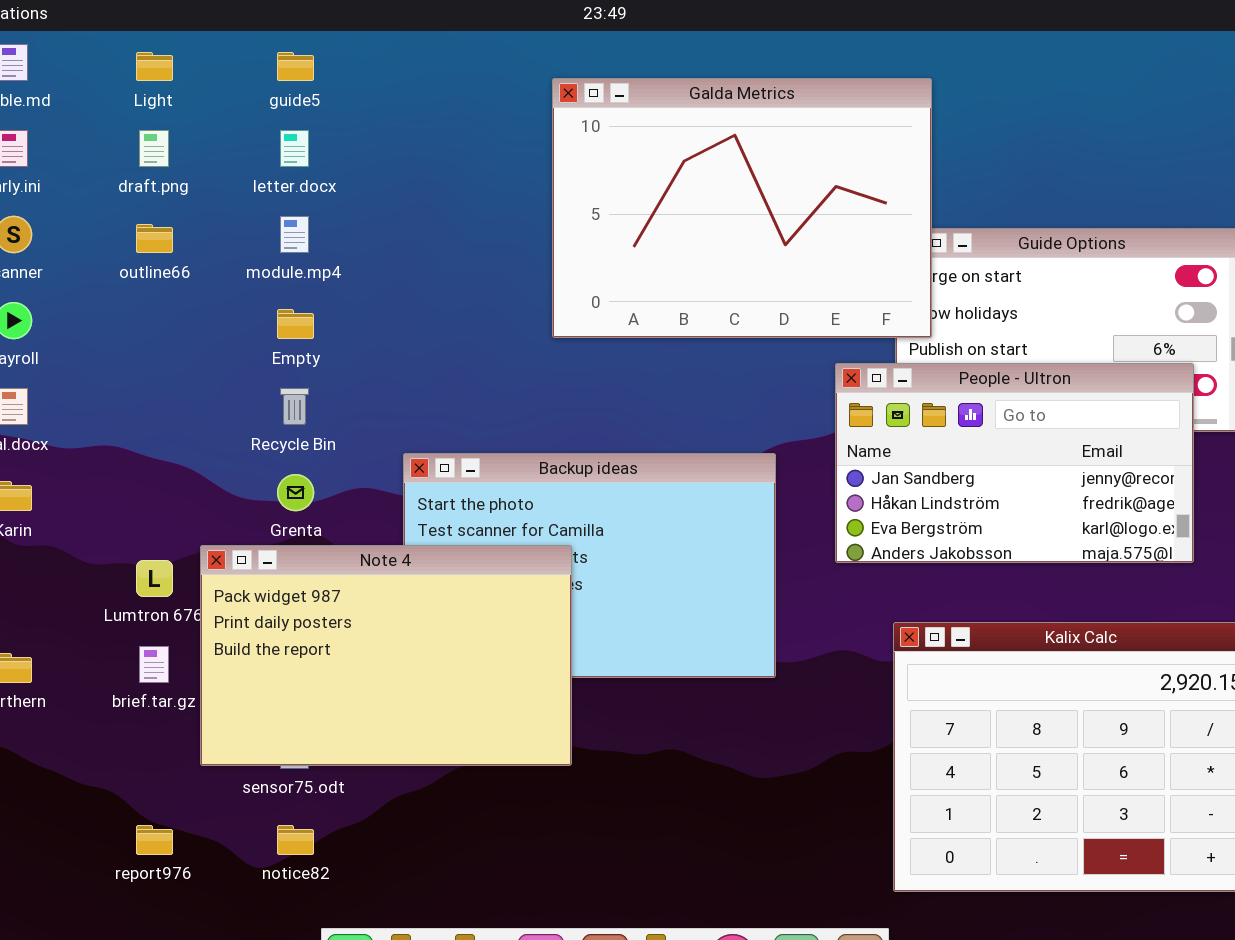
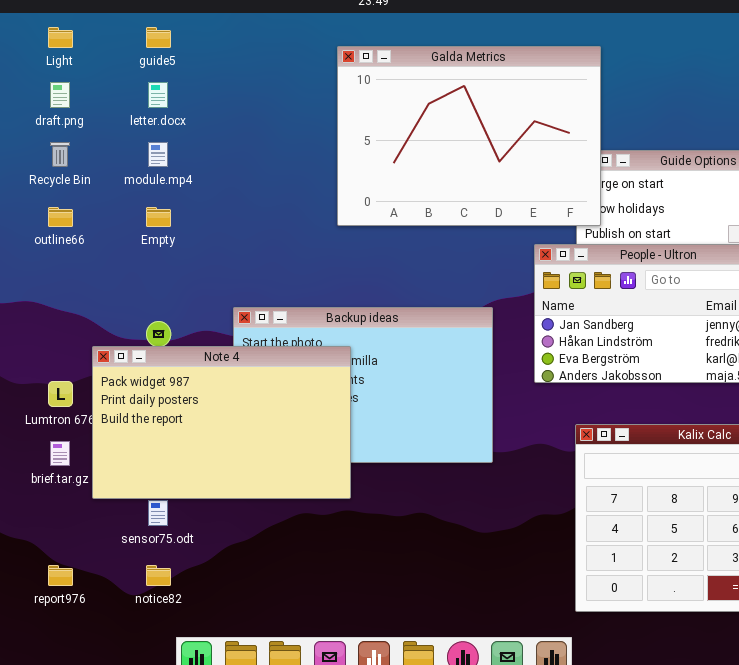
outline66: [136,224,173,253] -> [48,207,73,227], moved
Recycle Bin: [280,388,309,425] -> [50,142,70,167], moved
Note 4: [200,545,572,766] -> [92,346,351,499], moved

